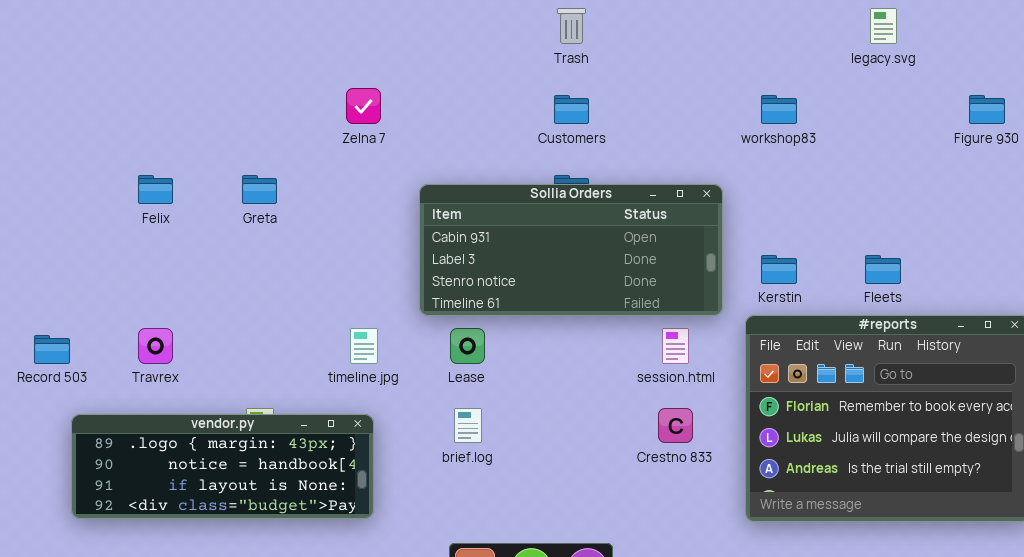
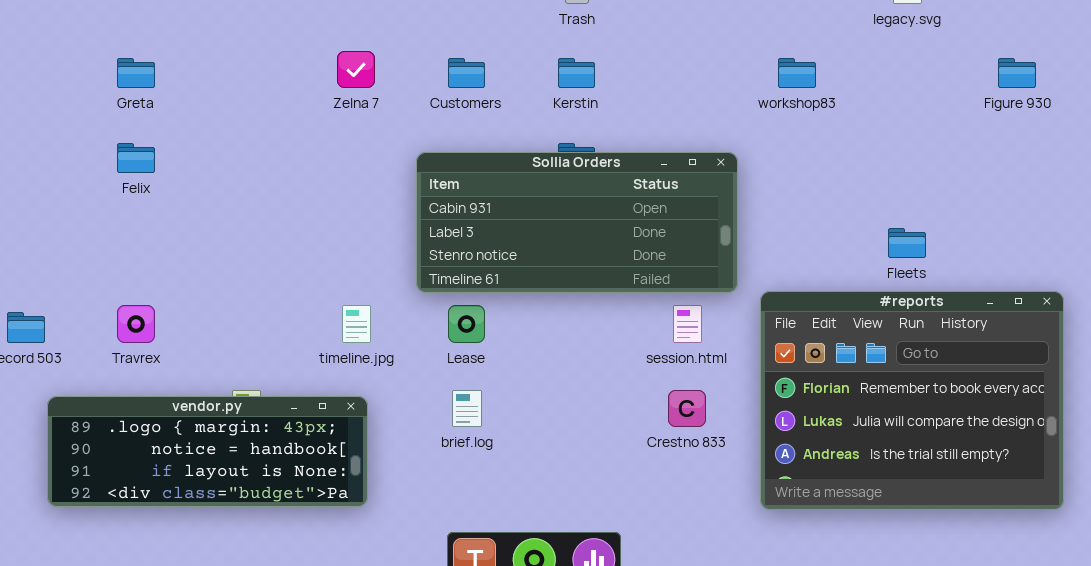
Customers: [554,95,589,124] -> [448,58,485,88], moved
Greta: [242,175,277,204] -> [117,58,155,88], moved
Kerstin: [761,255,797,284] -> [558,58,595,88], moved

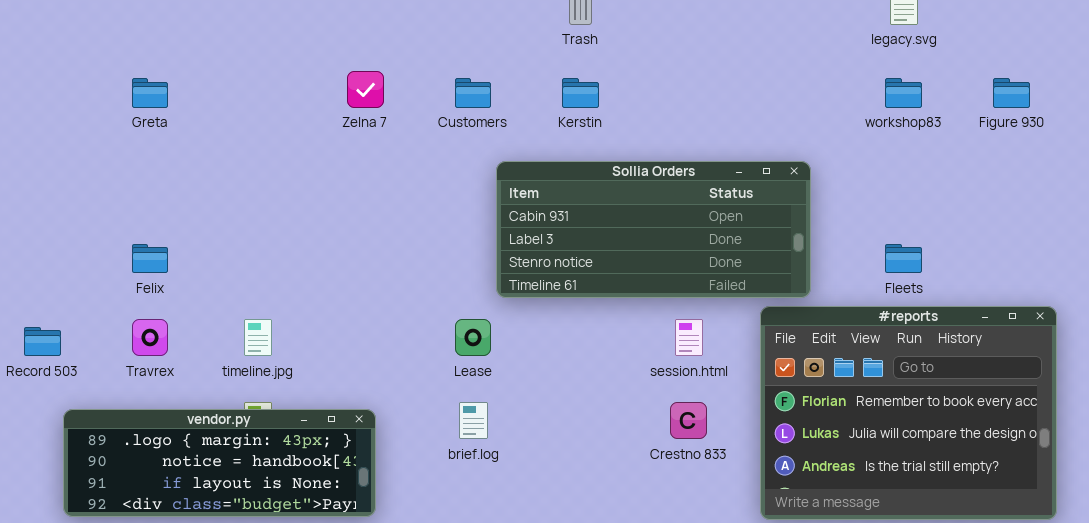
workshop83: [778,58,816,88] -> [885,78,922,108], moved
Felix: [117,143,155,173] -> [132,244,168,273], moved
Sollia Orders: [416,152,738,293] -> [496,161,811,298], moved
timeline.jpg: [342,305,371,343] -> [244,319,272,356], moved

